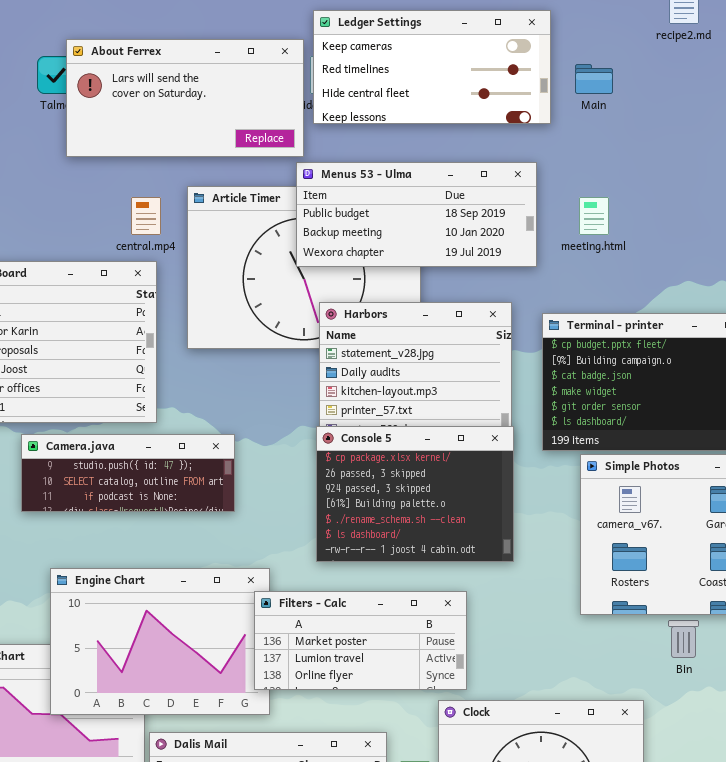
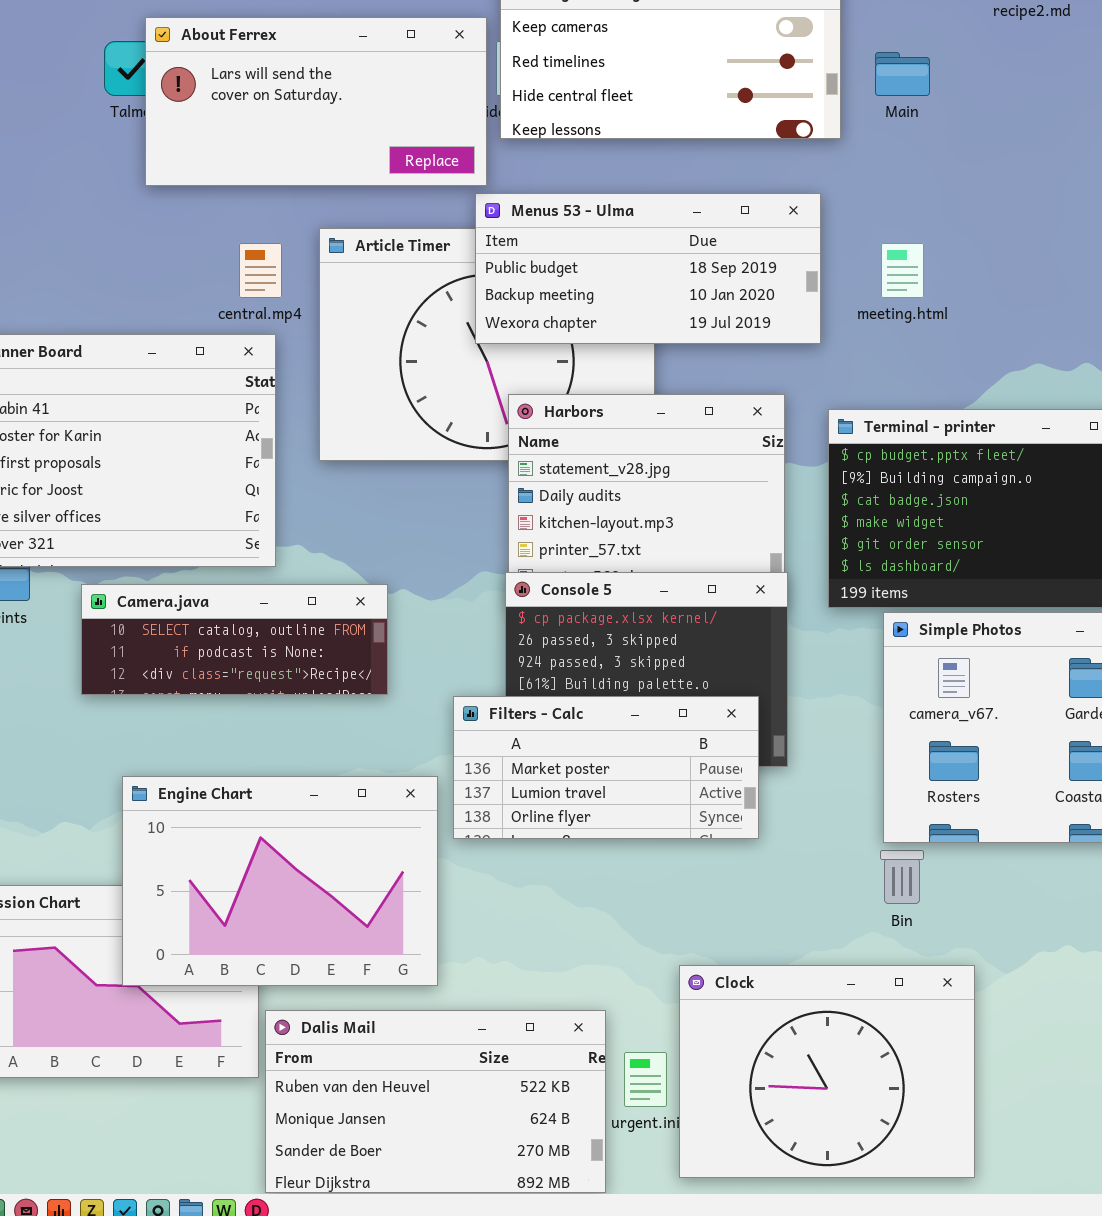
Camera.java: [21,434,235,512] -> [81,584,388,695], scrolled down 1 row
Filters - Calc: [254,591,467,690] -> [453,696,759,839], moved
Bin: [668,620,699,658] -> [880,850,924,904], moved

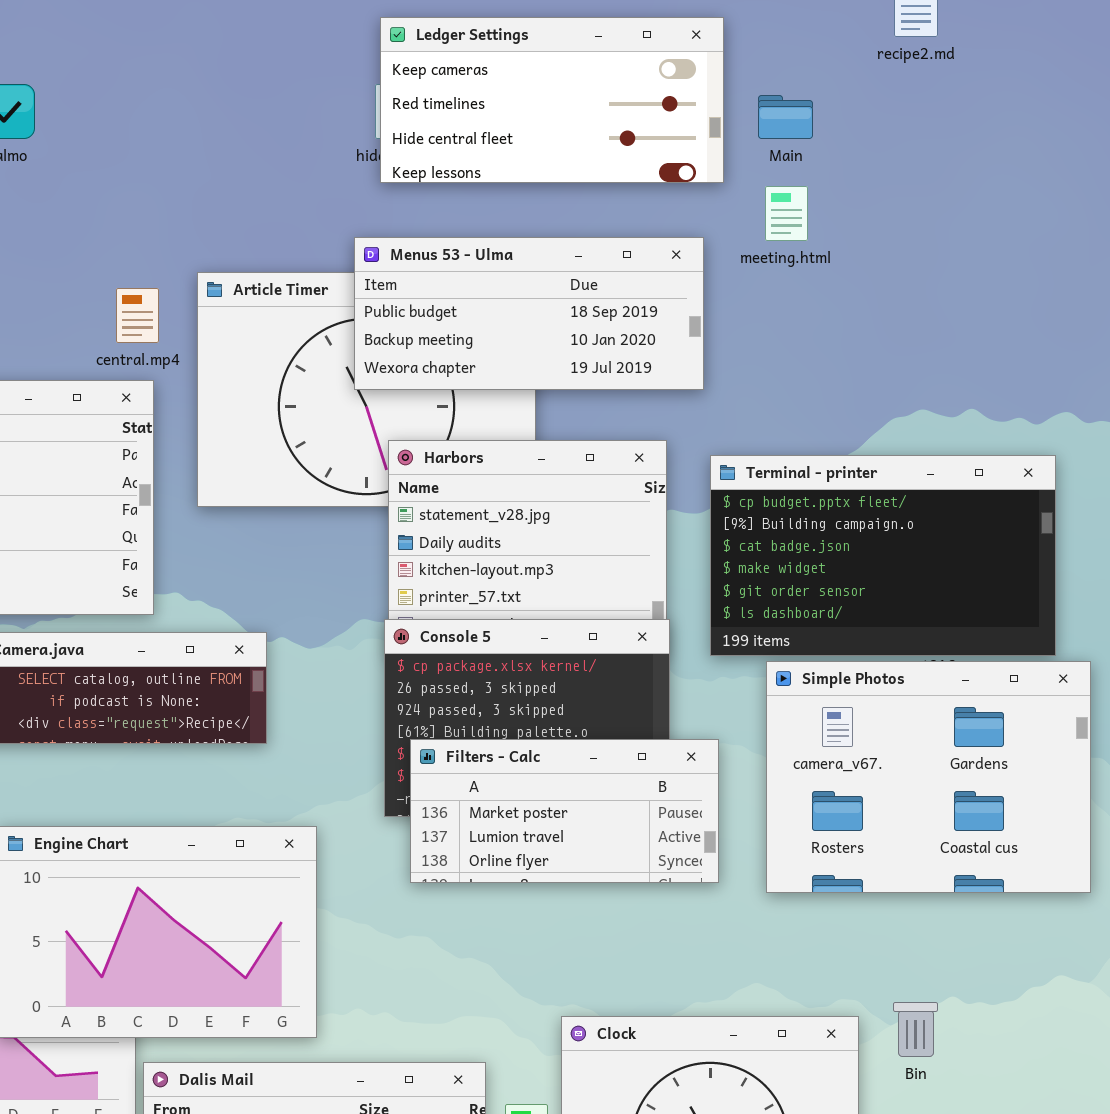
About Ferrex: [145,17,487,186] -> none, closed
meeting.html: [881,243,924,298] -> [765,186,808,241], moved
Filters - Calc: [453,696,759,839] -> [410,739,719,883], moved
Bin: [880,850,924,904] -> [893,1002,938,1057], moved

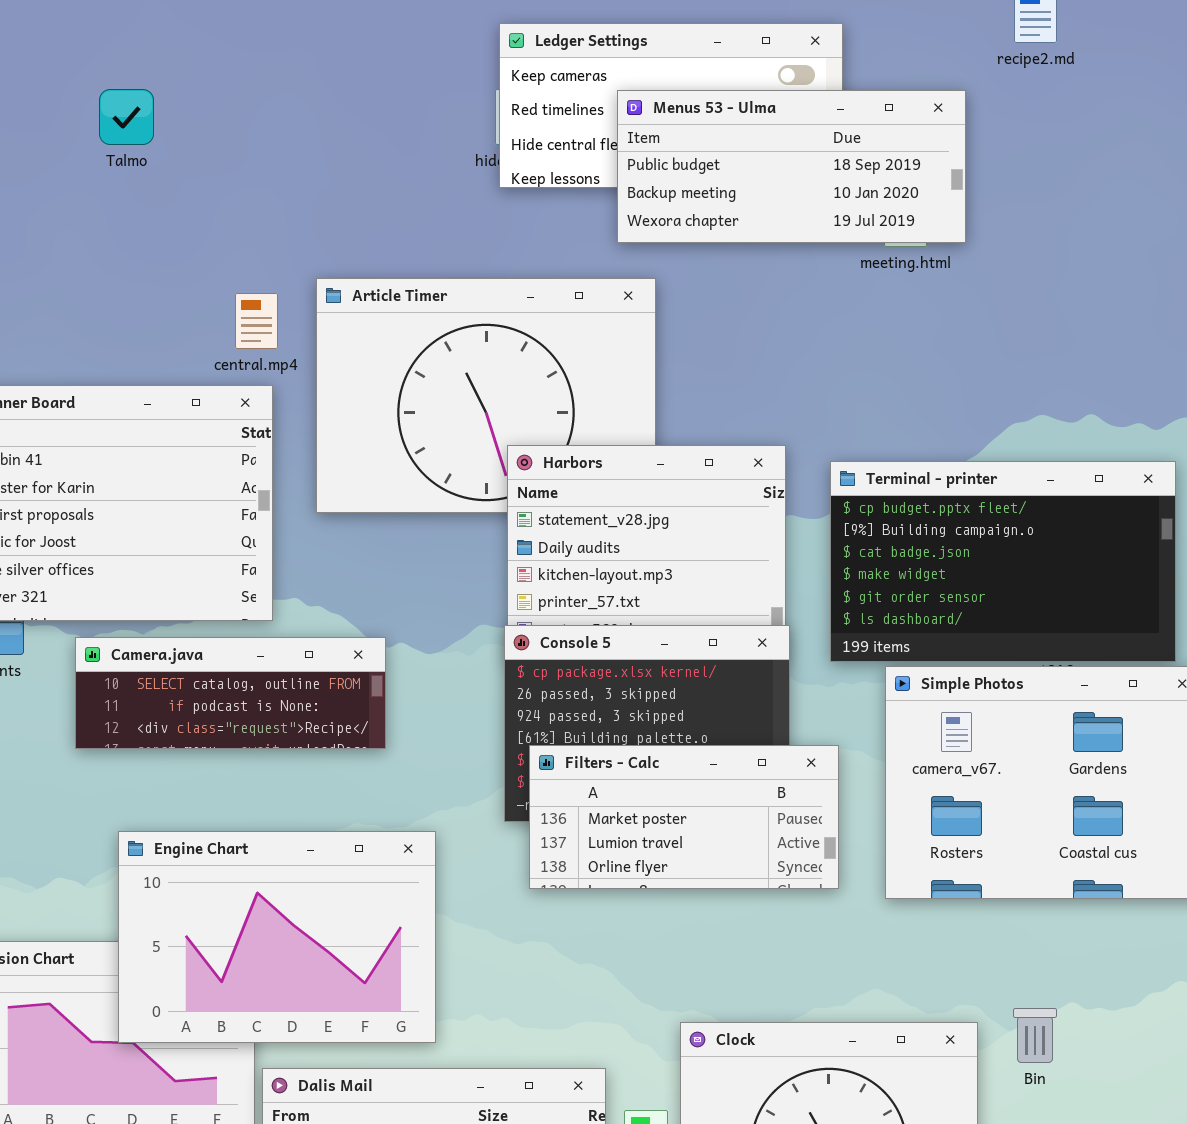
Menus 53 - Ulma: [354,237,704,390] -> [617,90,966,243], moved

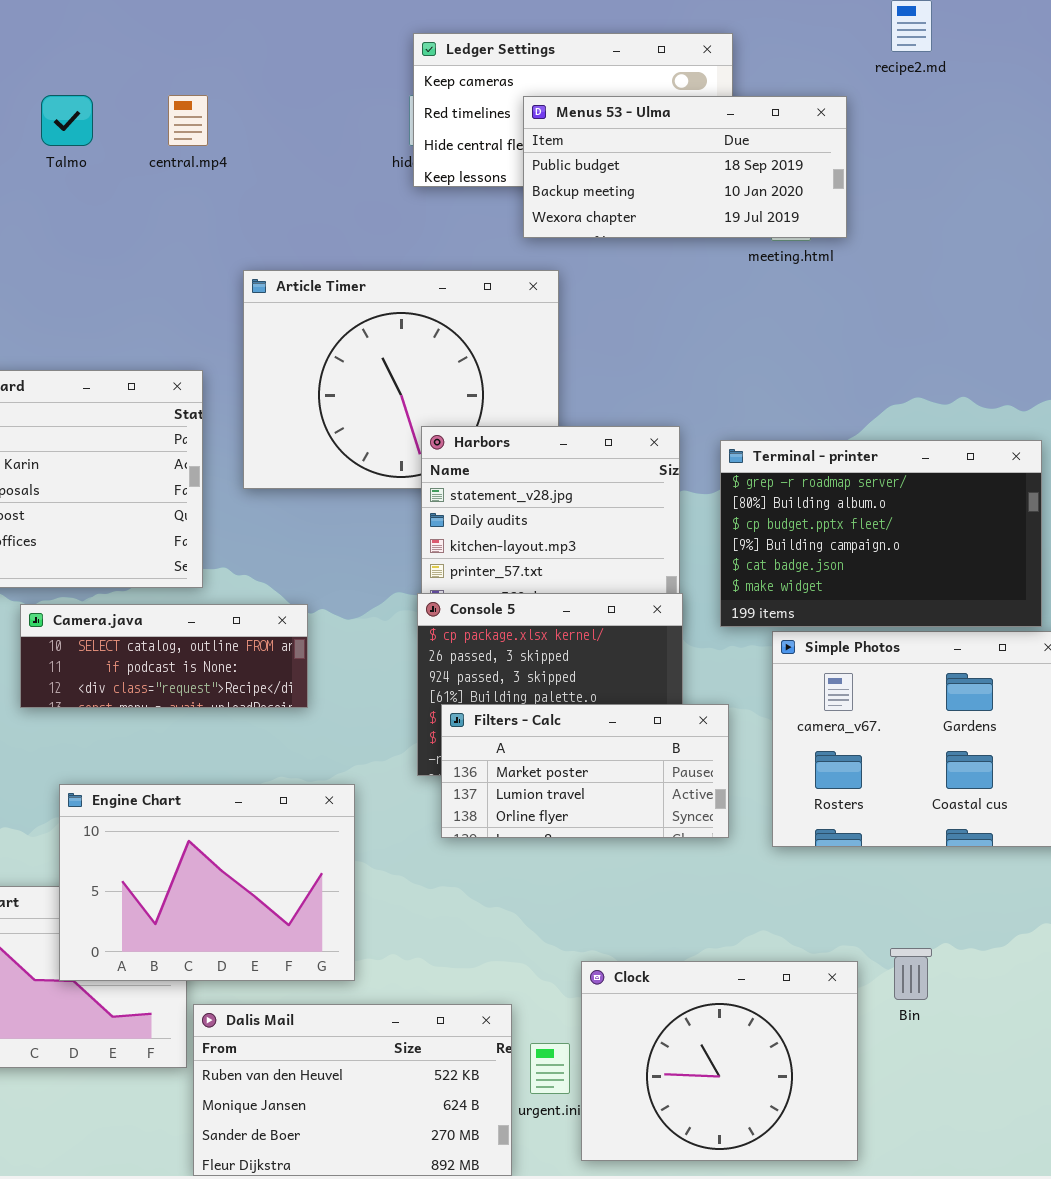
central.mp4: [235,293,278,349] -> [168,95,208,146], moved
Terminal - printer: [830,461,1176,662] -> [720,440,1042,627], scrolled up 2 rows

